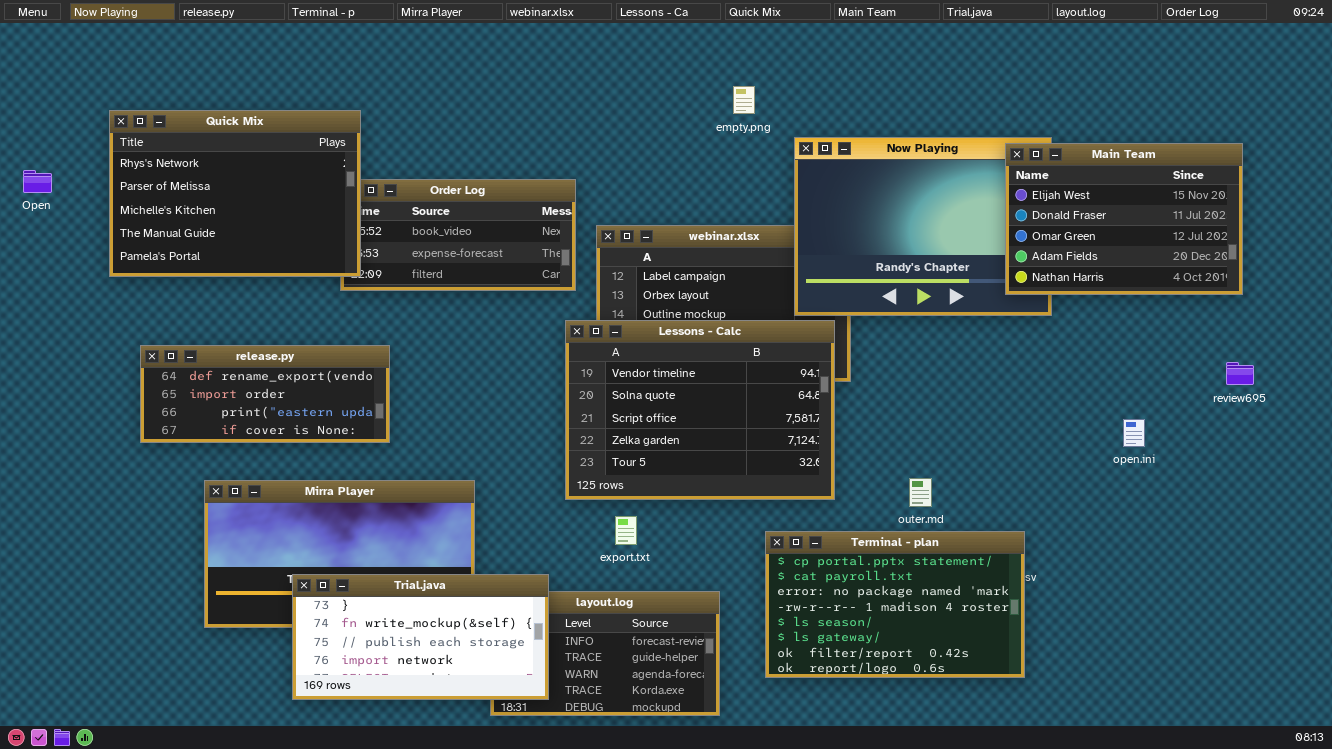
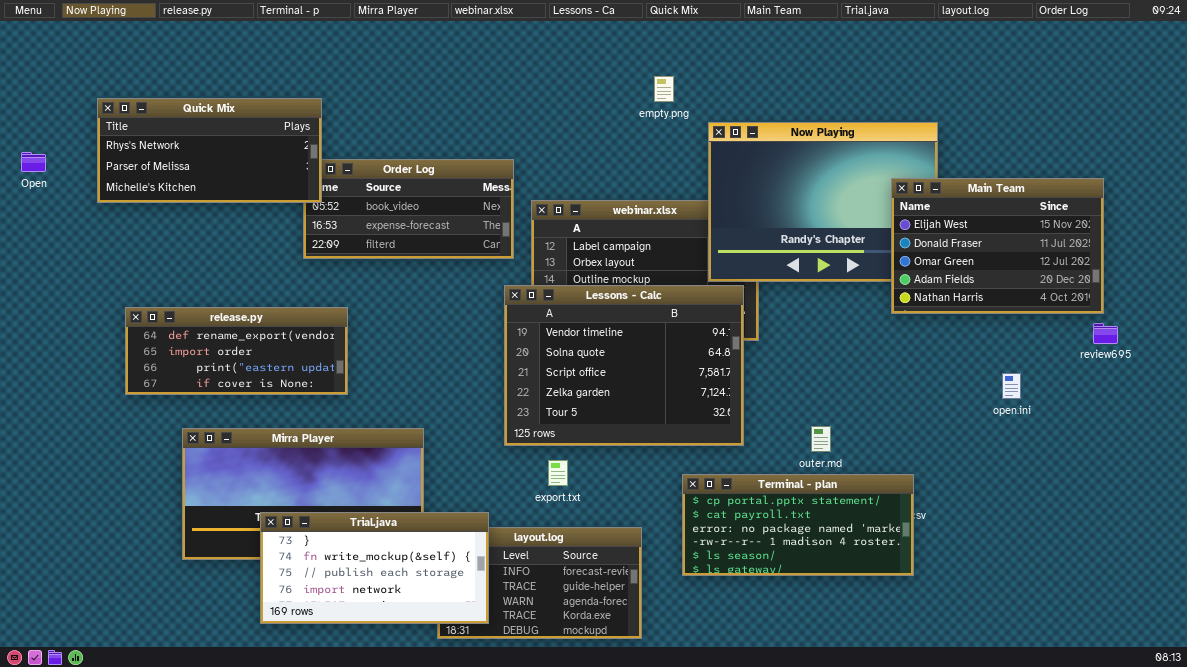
Quick Mix: [109,110,361,277] -> [97,98,322,203], resized
Main Team: [1005,143,1243,295] -> [891,178,1104,314], moved
Terminal - plan: [765,531,1025,678] -> [682,474,914,576], resized

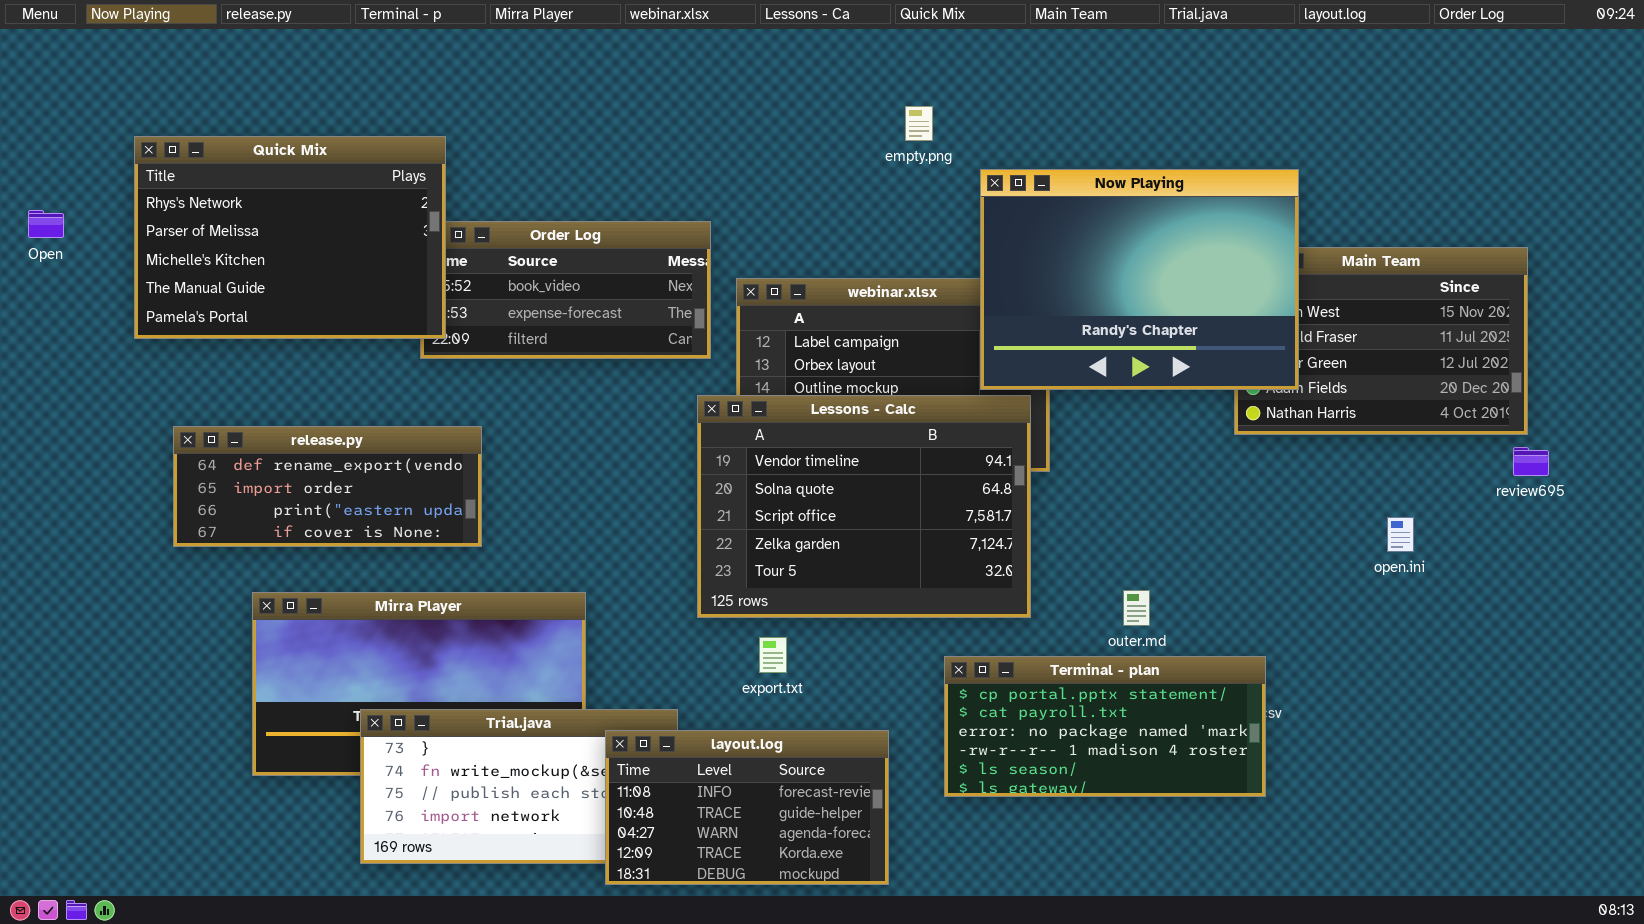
Quick Mix: [97,98,322,203] -> [134,136,446,339], resized
Now Playing: [708,122,938,282] -> [980,169,1299,390], raised
layout.log: [437,527,642,639] -> [605,730,889,885], raised

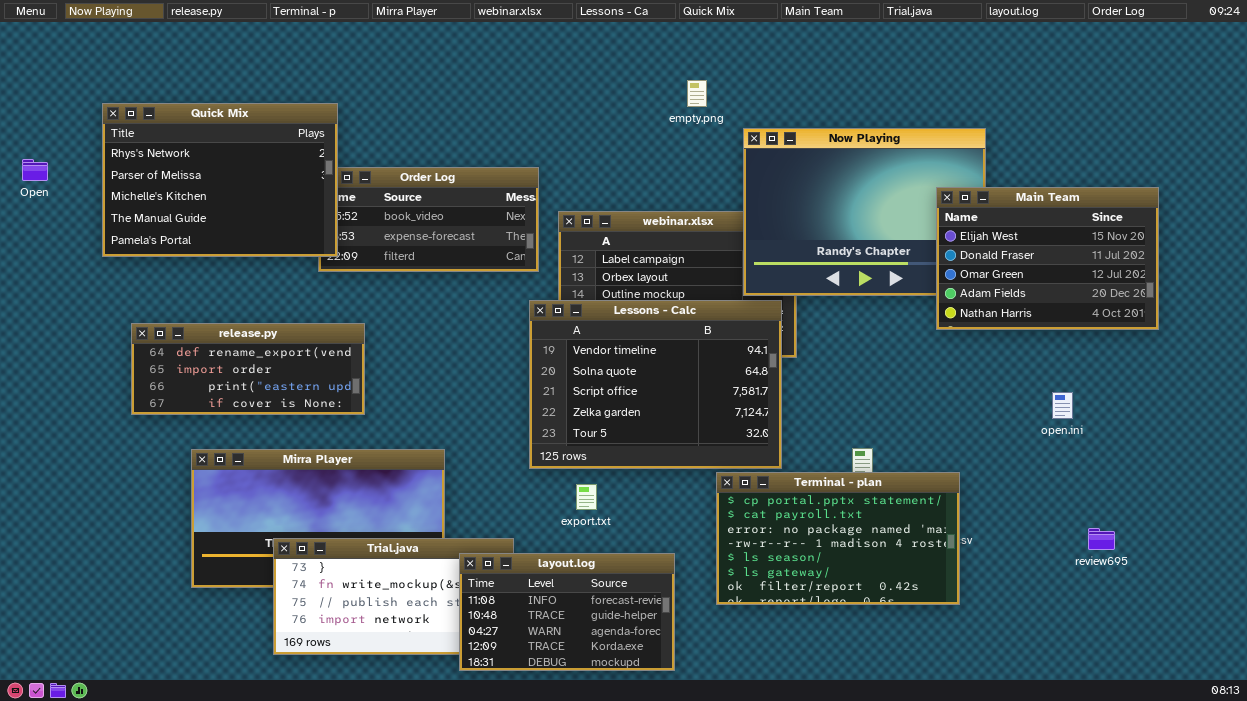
Main Team: [1234,247,1528,435] -> [936,187,1159,330], raised
review695: [1513,447,1549,476] -> [1088,528,1115,550], moved
Terminal - plan: [944,656,1266,797] -> [716,472,960,605], resized

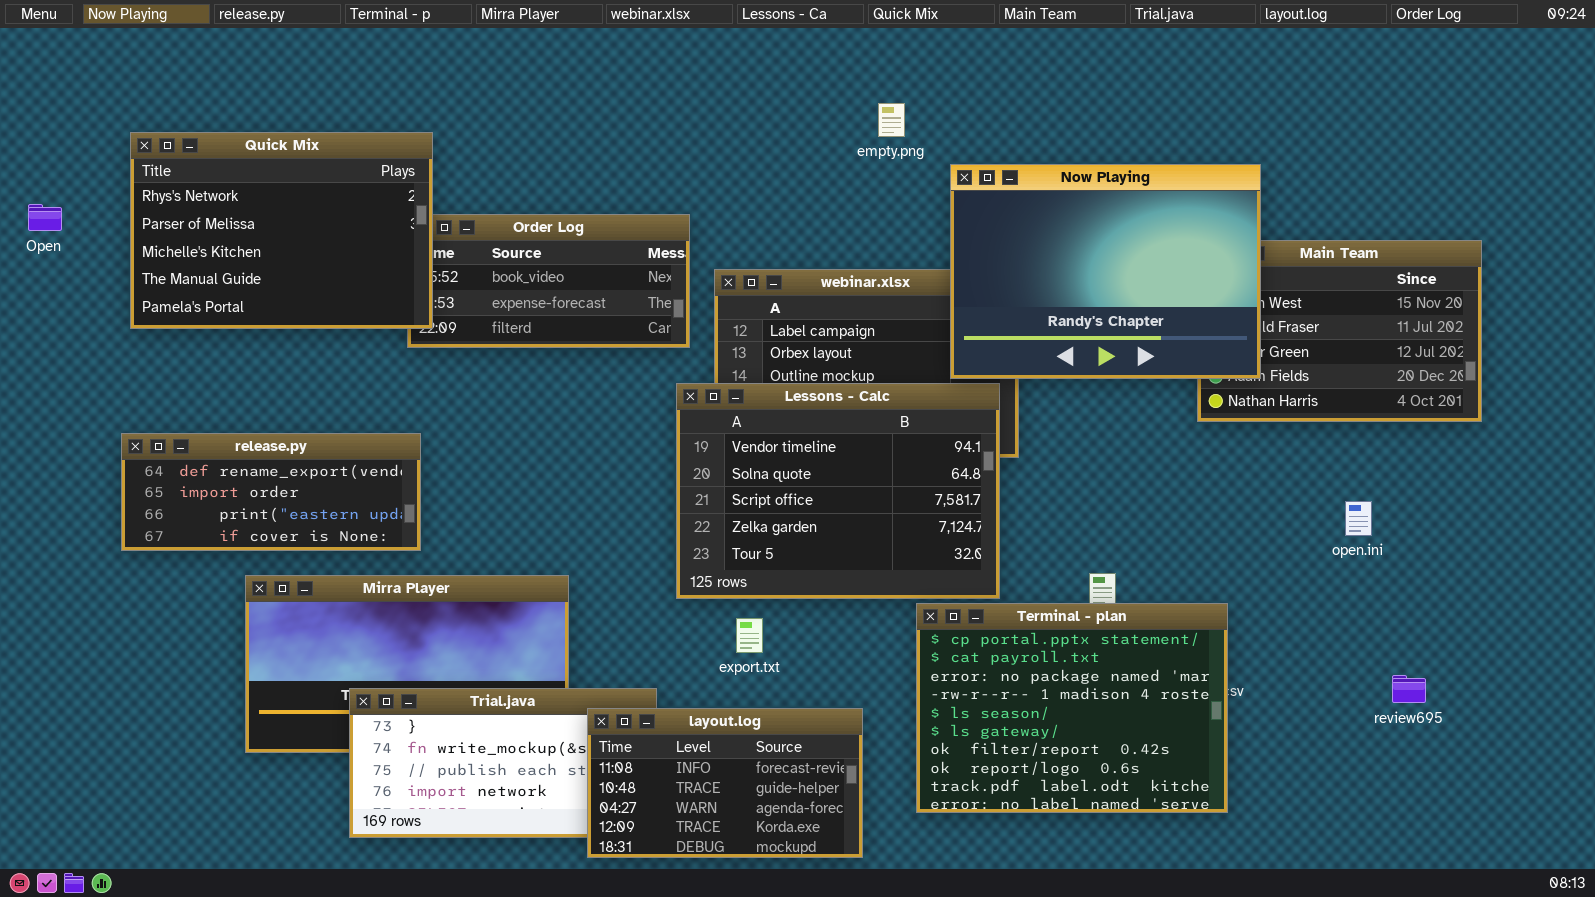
Now Playing: [743,128,986,296] -> [950,164,1261,379], raised
release.py: [131,323,365,415] -> [121,433,421,551], moved
Terminal - plan: [716,472,960,605] -> [916,603,1228,813], resized

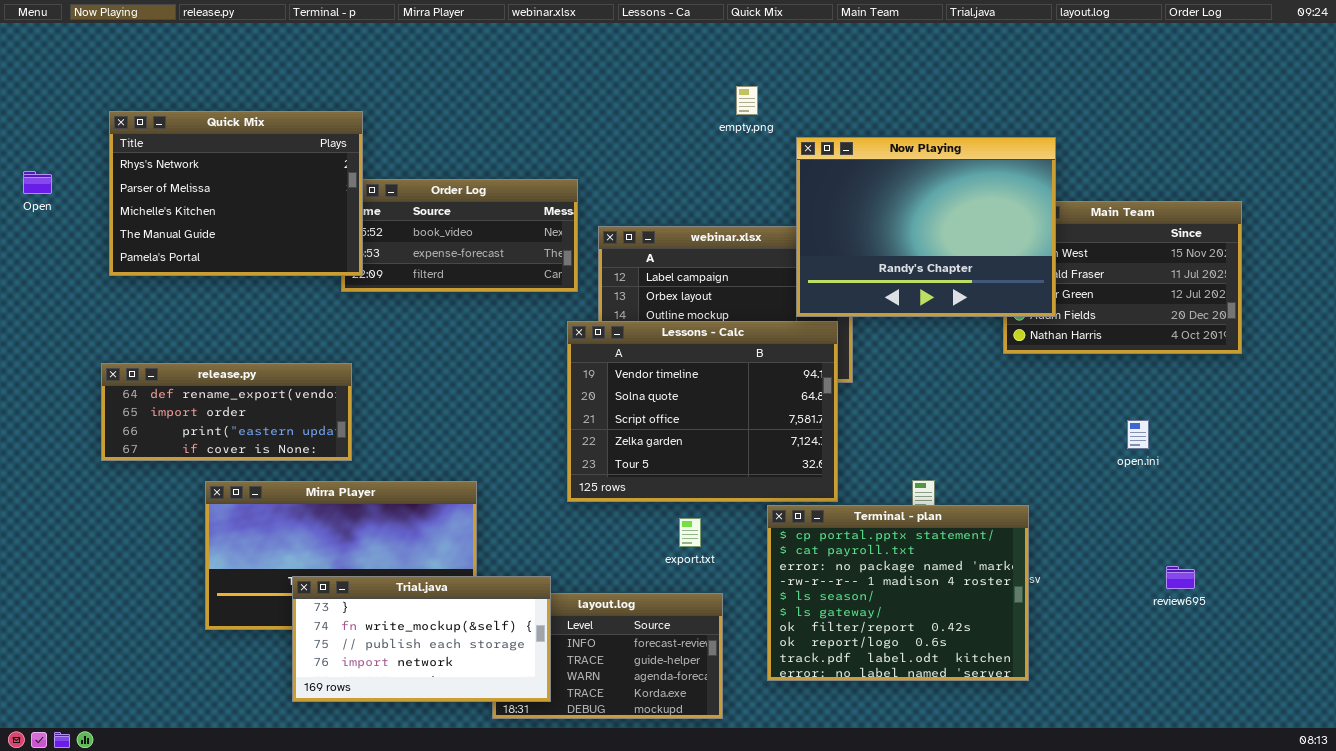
export.txt: [736,618,763,653] -> [679,518,701,547], moved
Trial.java: [349,688,657,838] -> [292,576,551,702], raised

